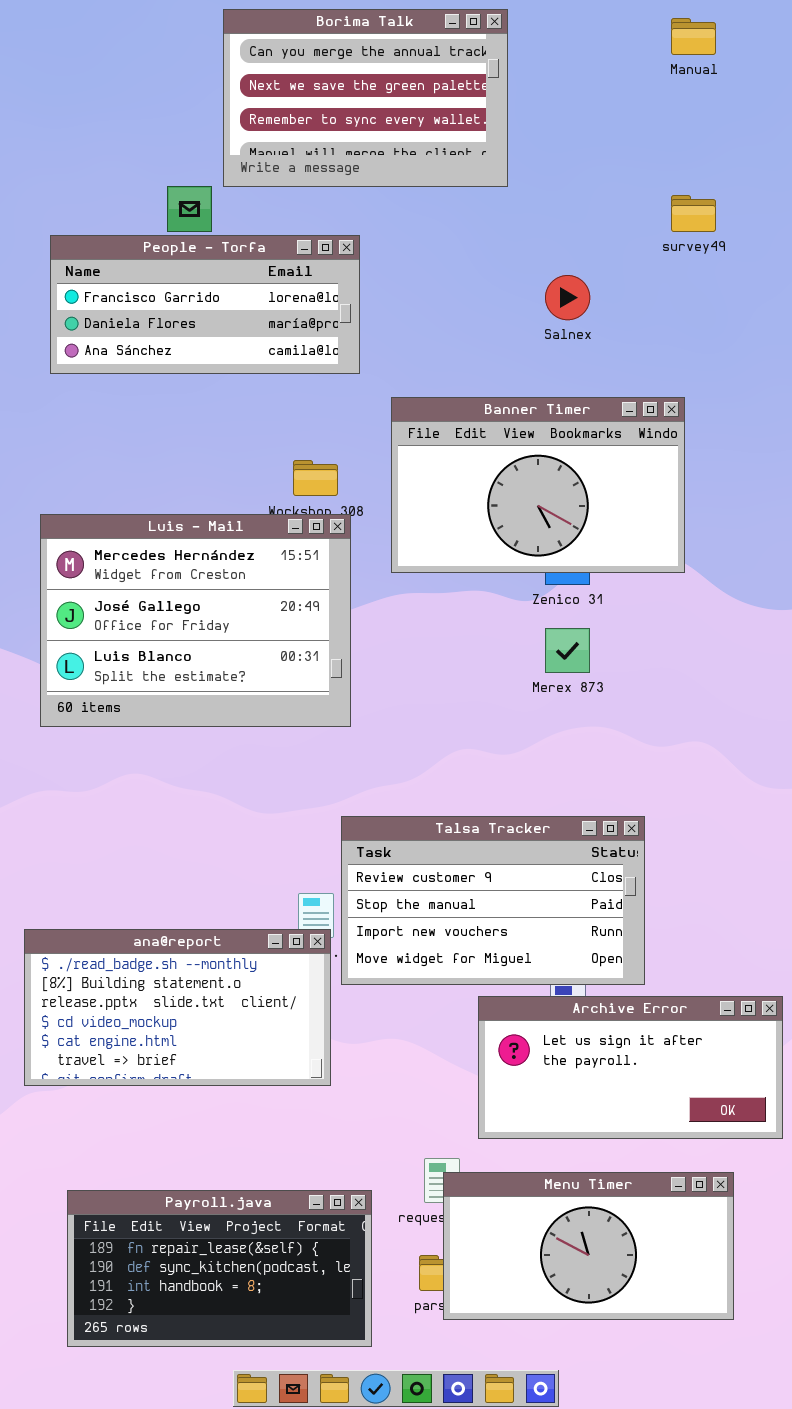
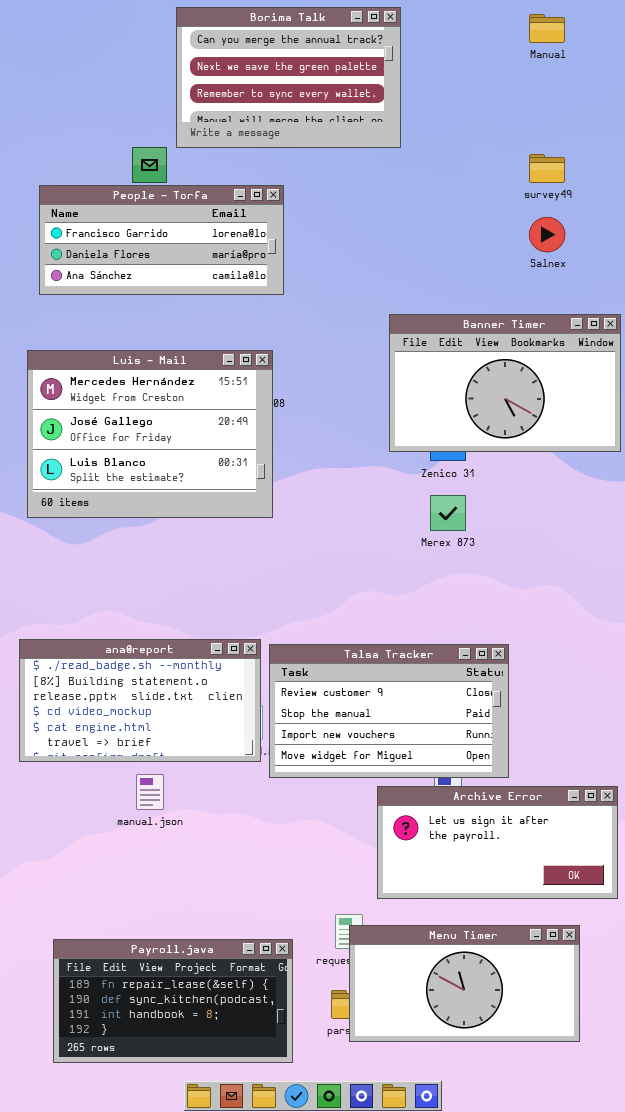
Salnex: [545,275,590,320] -> [529,217,565,252], moved
Banner Timer: [391,397,685,573] -> [389,314,621,452], moved
Luis - Mail: [40,514,351,727] -> [27,350,273,518], moved
ana@report: [24,929,331,1086] -> [19,639,261,762], moved

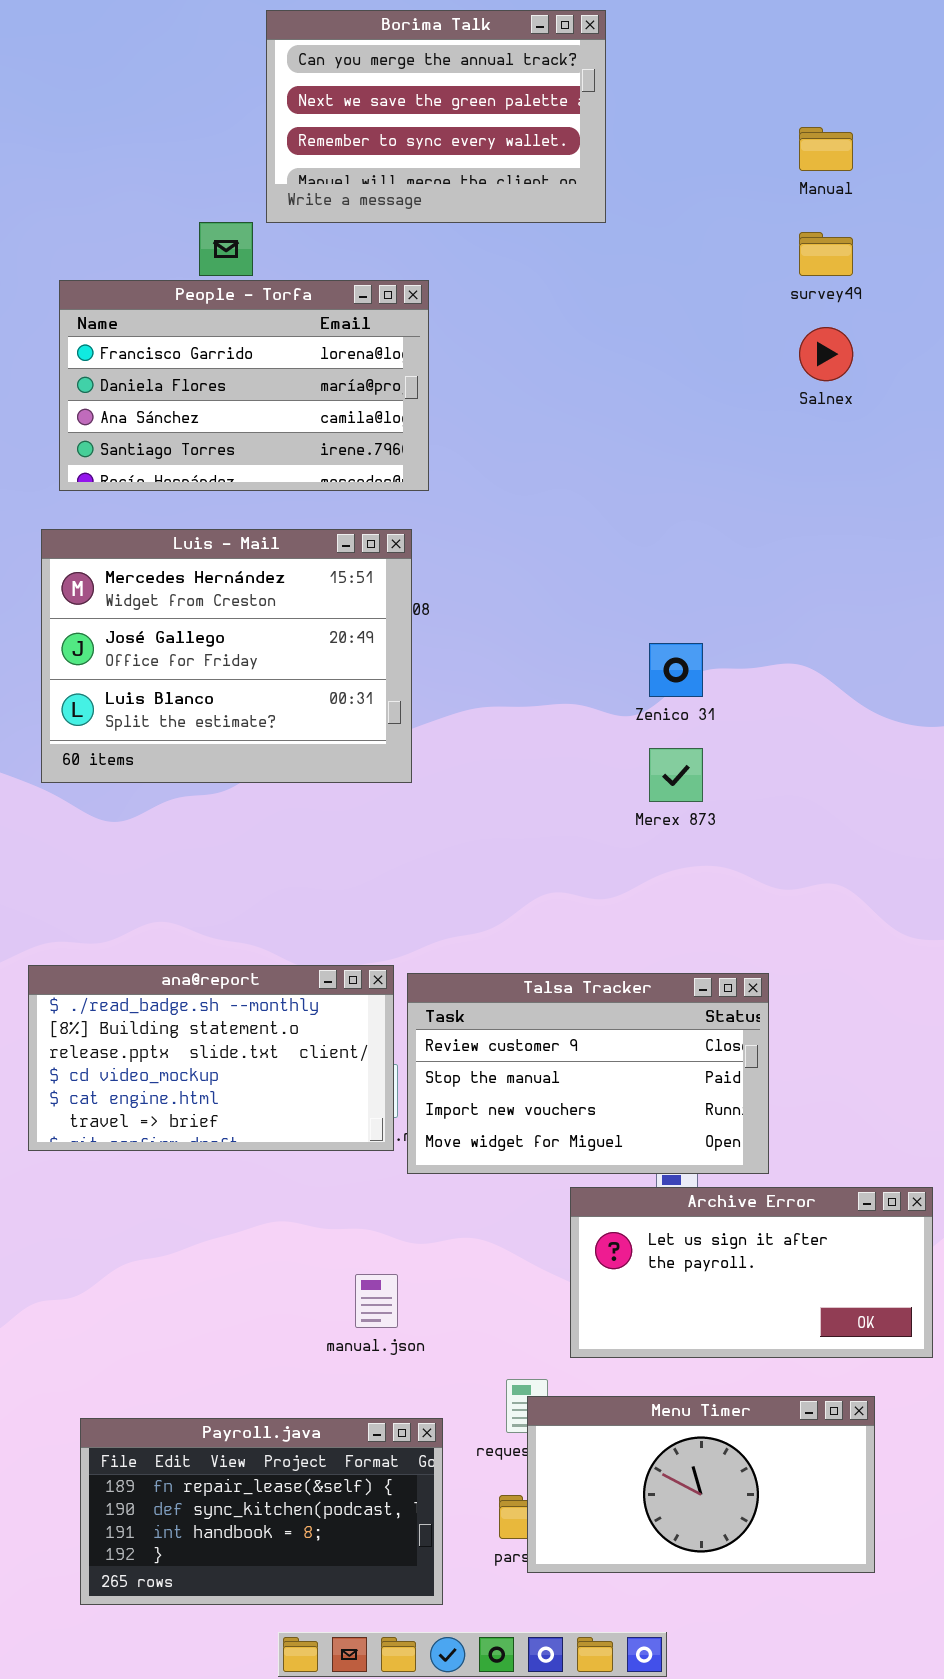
Manual: [529,14,565,43] -> [799,127,853,171], moved
People - Torfa: [39,185,284,295] -> [59,280,429,491], resized
Banner Timer: [389,314,621,452] -> none, closed
manual.json: [136,774,164,810] -> [355,1274,398,1328], moved

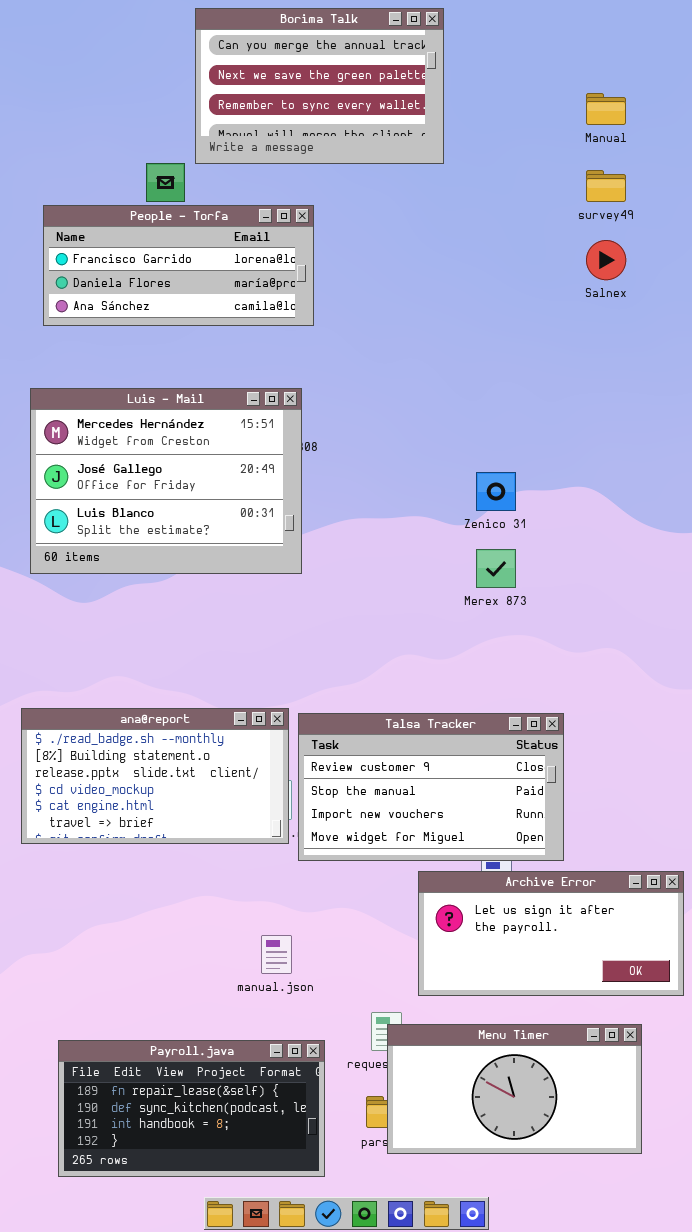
People - Torfa: [59,280,429,491] -> [43,205,314,326], resized

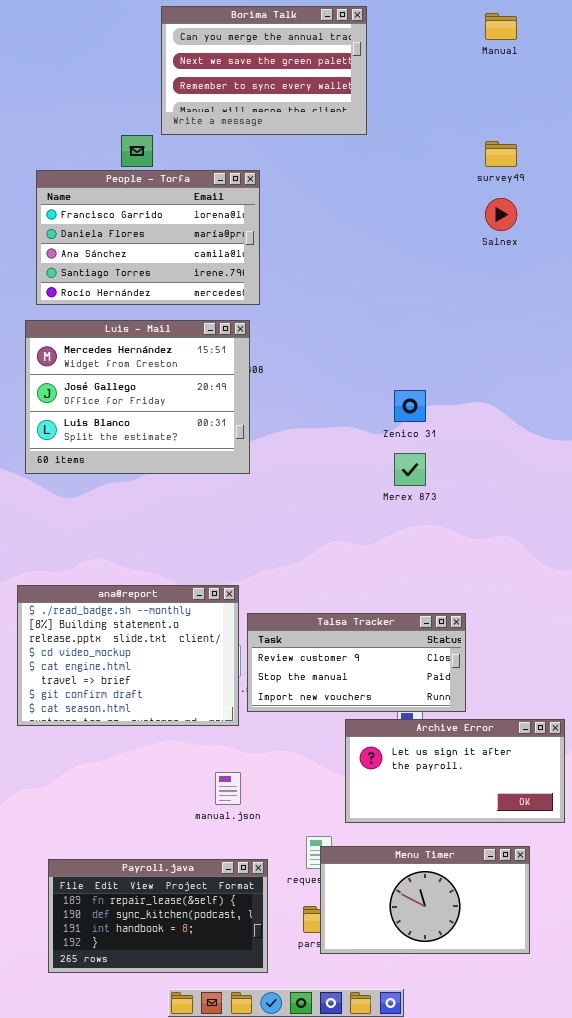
Manual: [586,93,626,125] -> [485,13,517,40], moved
People - Torfa: [43,205,314,326] -> [36,170,260,305], resized
ana@report: [21,708,289,844] -> [17,585,239,726], resized
Talsa Tracker: [298,713,564,861] -> [247,613,466,712], resized

